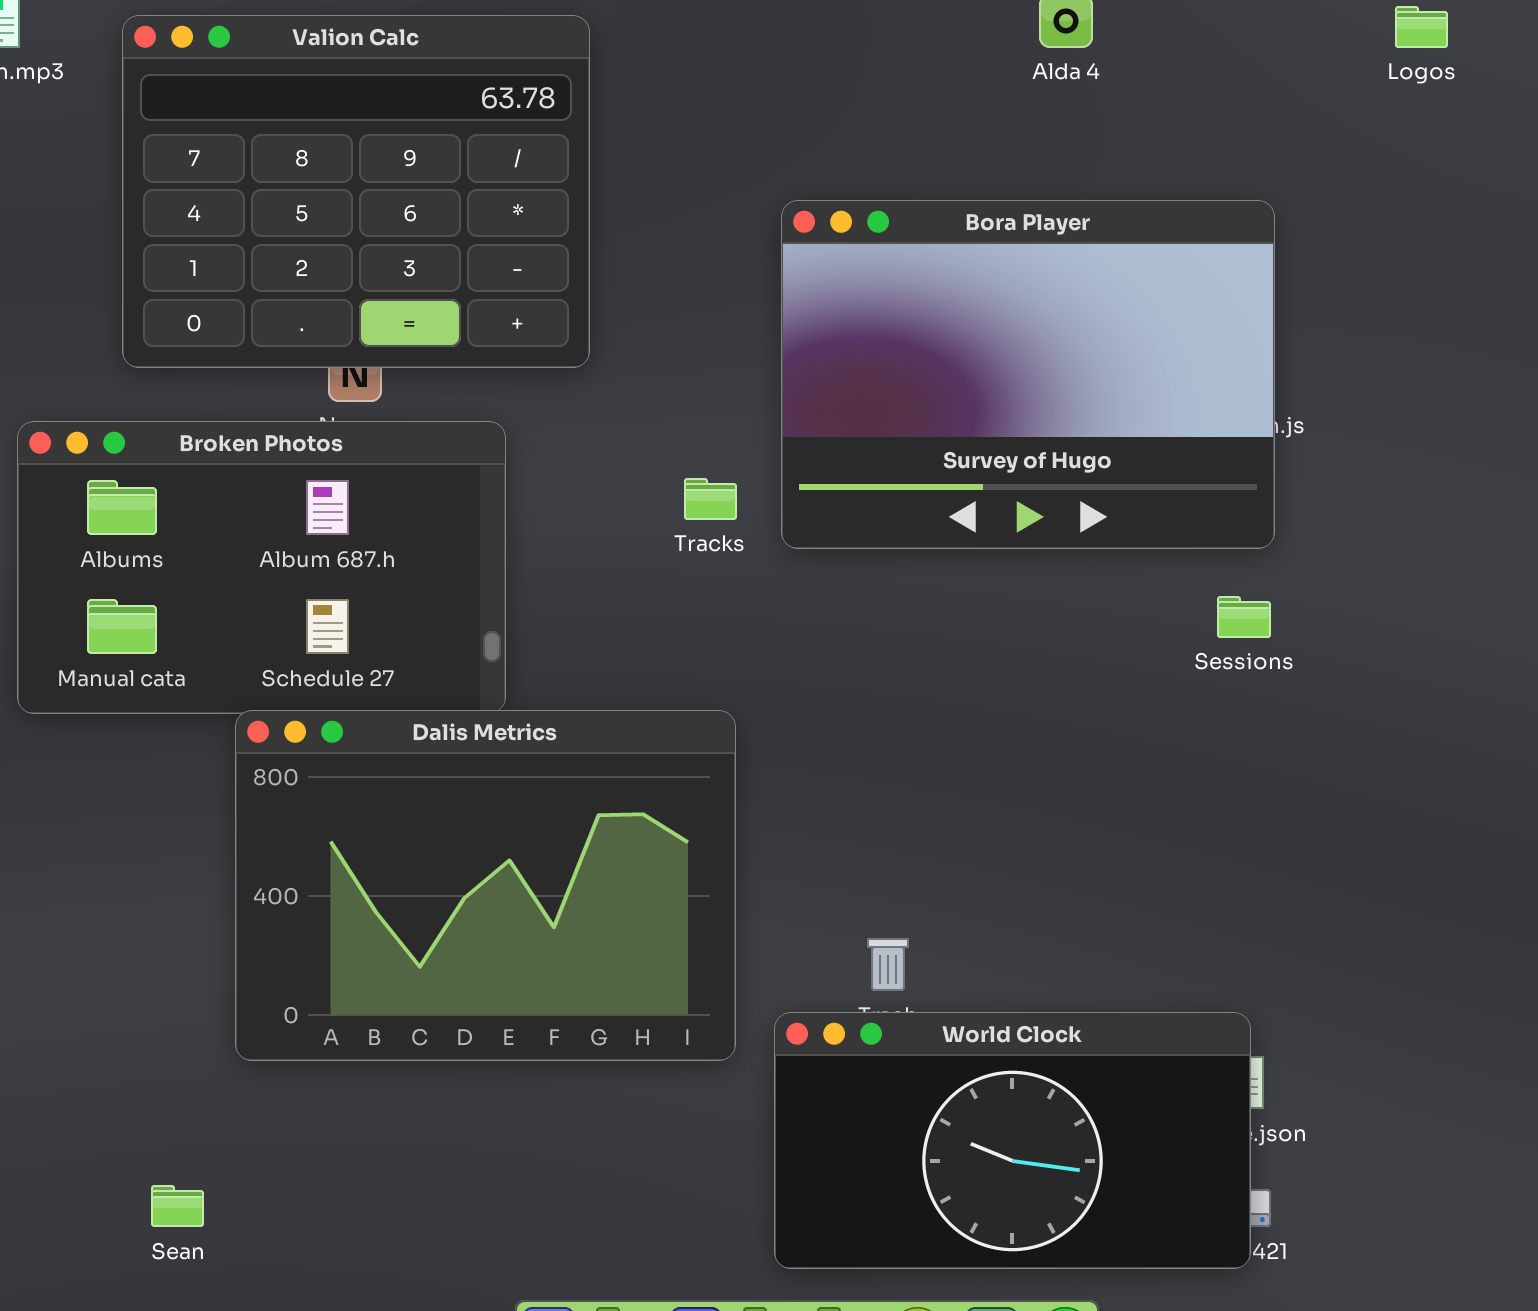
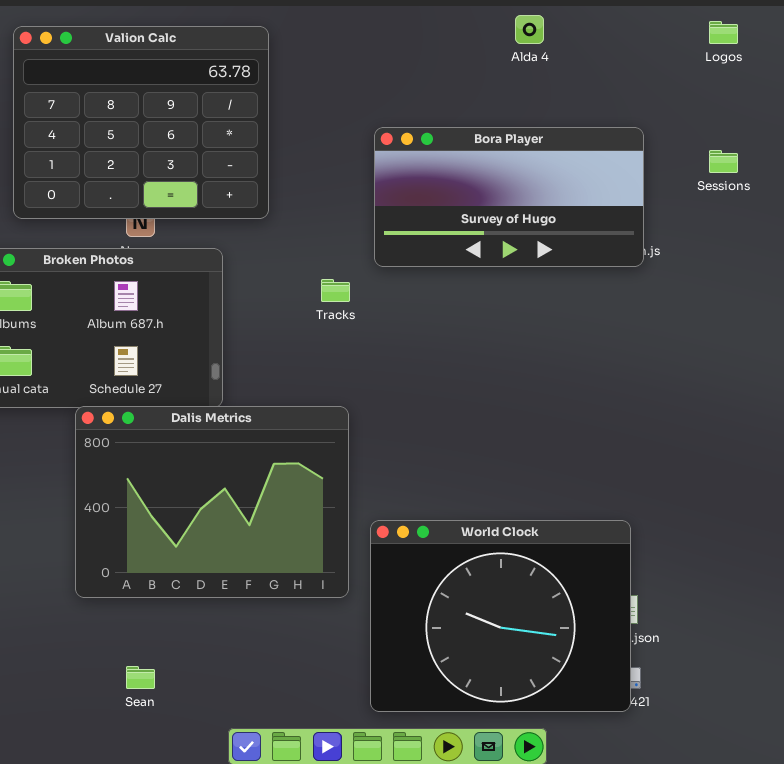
Bora Player: [781,200,1275,549] -> [374,127,644,267], resized
Sessions: [1217,596,1271,638] -> [709,150,738,173], moved
World Clock: [774,1012,1251,1269] -> [370,520,631,712], resized
Sean: [151,1185,204,1227] -> [126,666,155,689], moved

